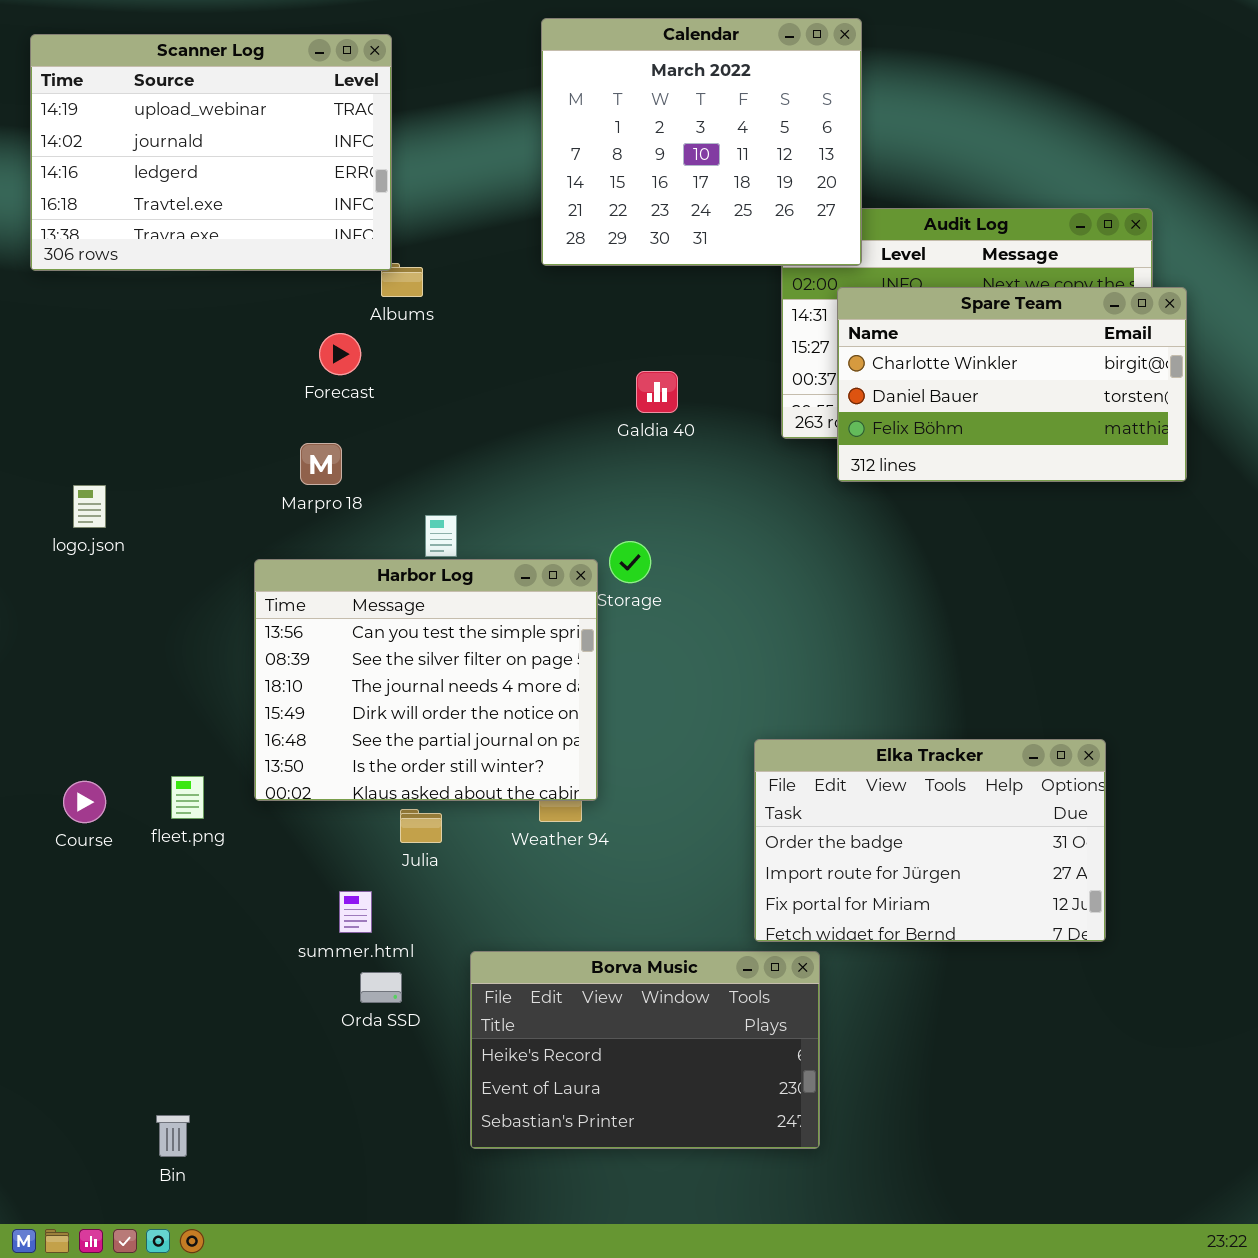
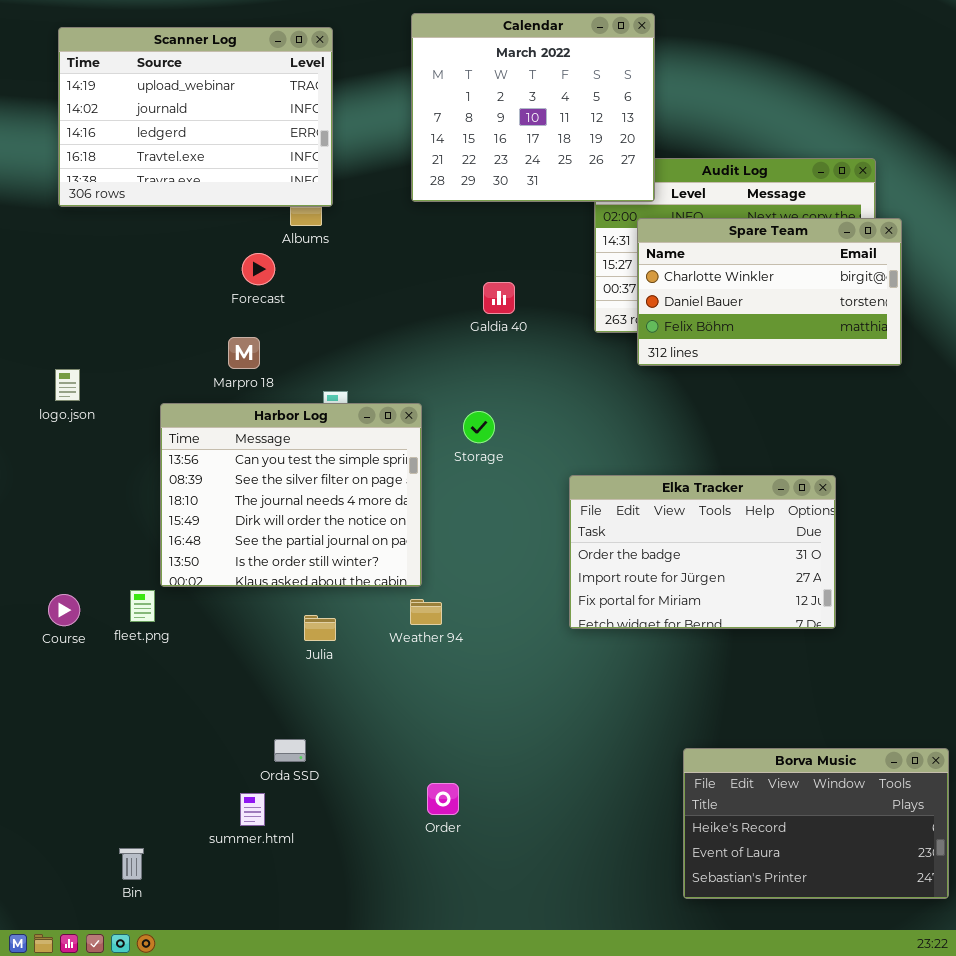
Scanner Log: [30,34,392,271] -> [58,27,333,207], moved
Harbor Log: [254,559,598,801] -> [160,403,422,587], moved
Elka Tracker: [754,739,1106,942] -> [569,475,836,629], moved
summer.html: [339,891,372,933] -> [240,793,265,826], moved
Borva Music: [470,951,820,1149] -> [683,748,949,899], moved

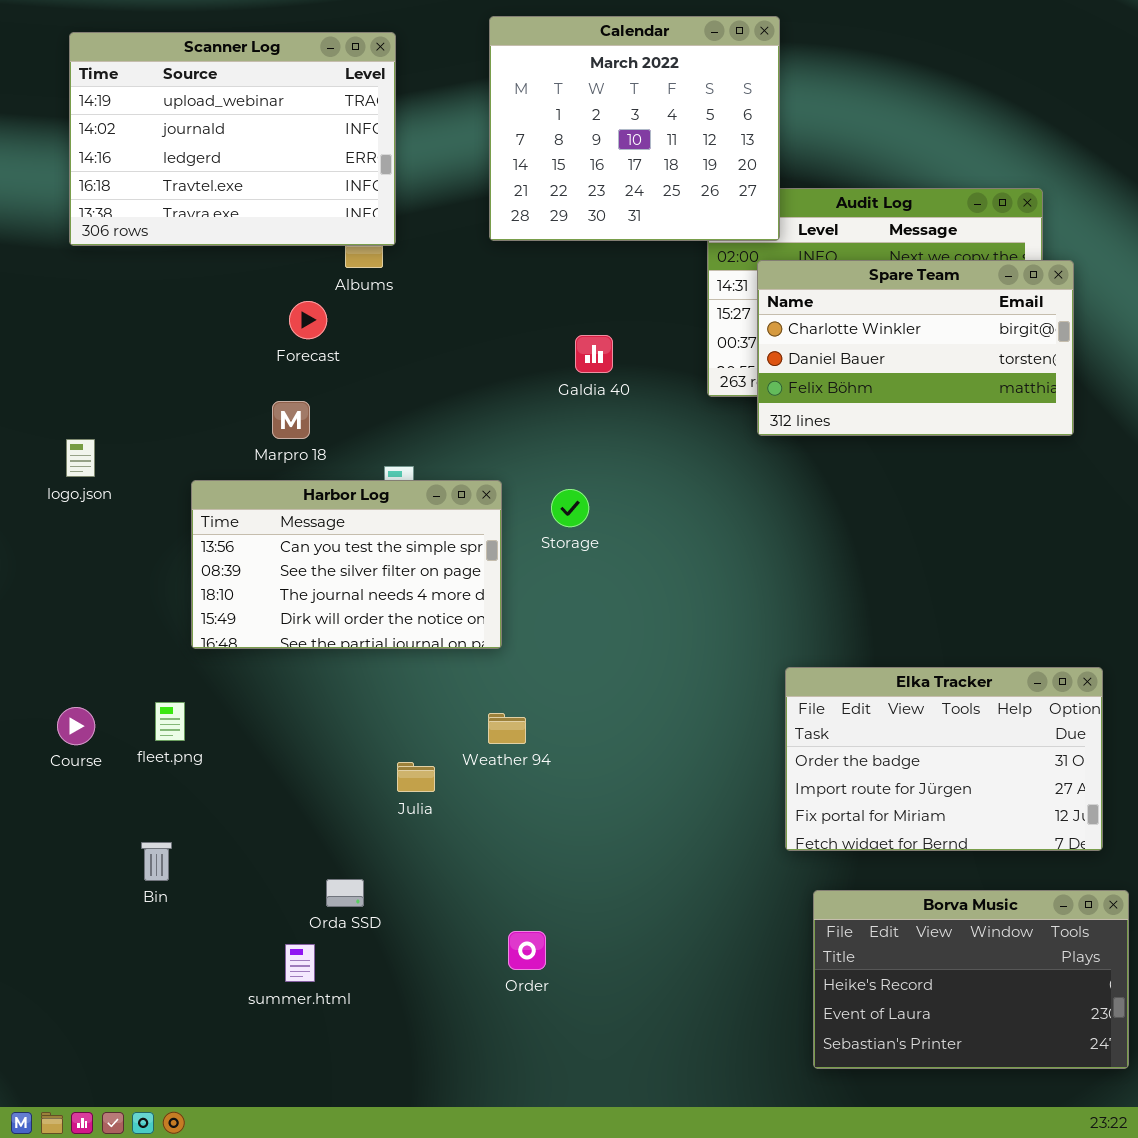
Harbor Log: [160,403,422,587] -> [191,480,502,649], resized
Elka Tracker: [569,475,836,629] -> [785,667,1103,851], moved
Julia: [304,615,336,641] -> [397,762,435,792], moved
Bin: [119,848,144,880] -> [141,842,172,881], moved

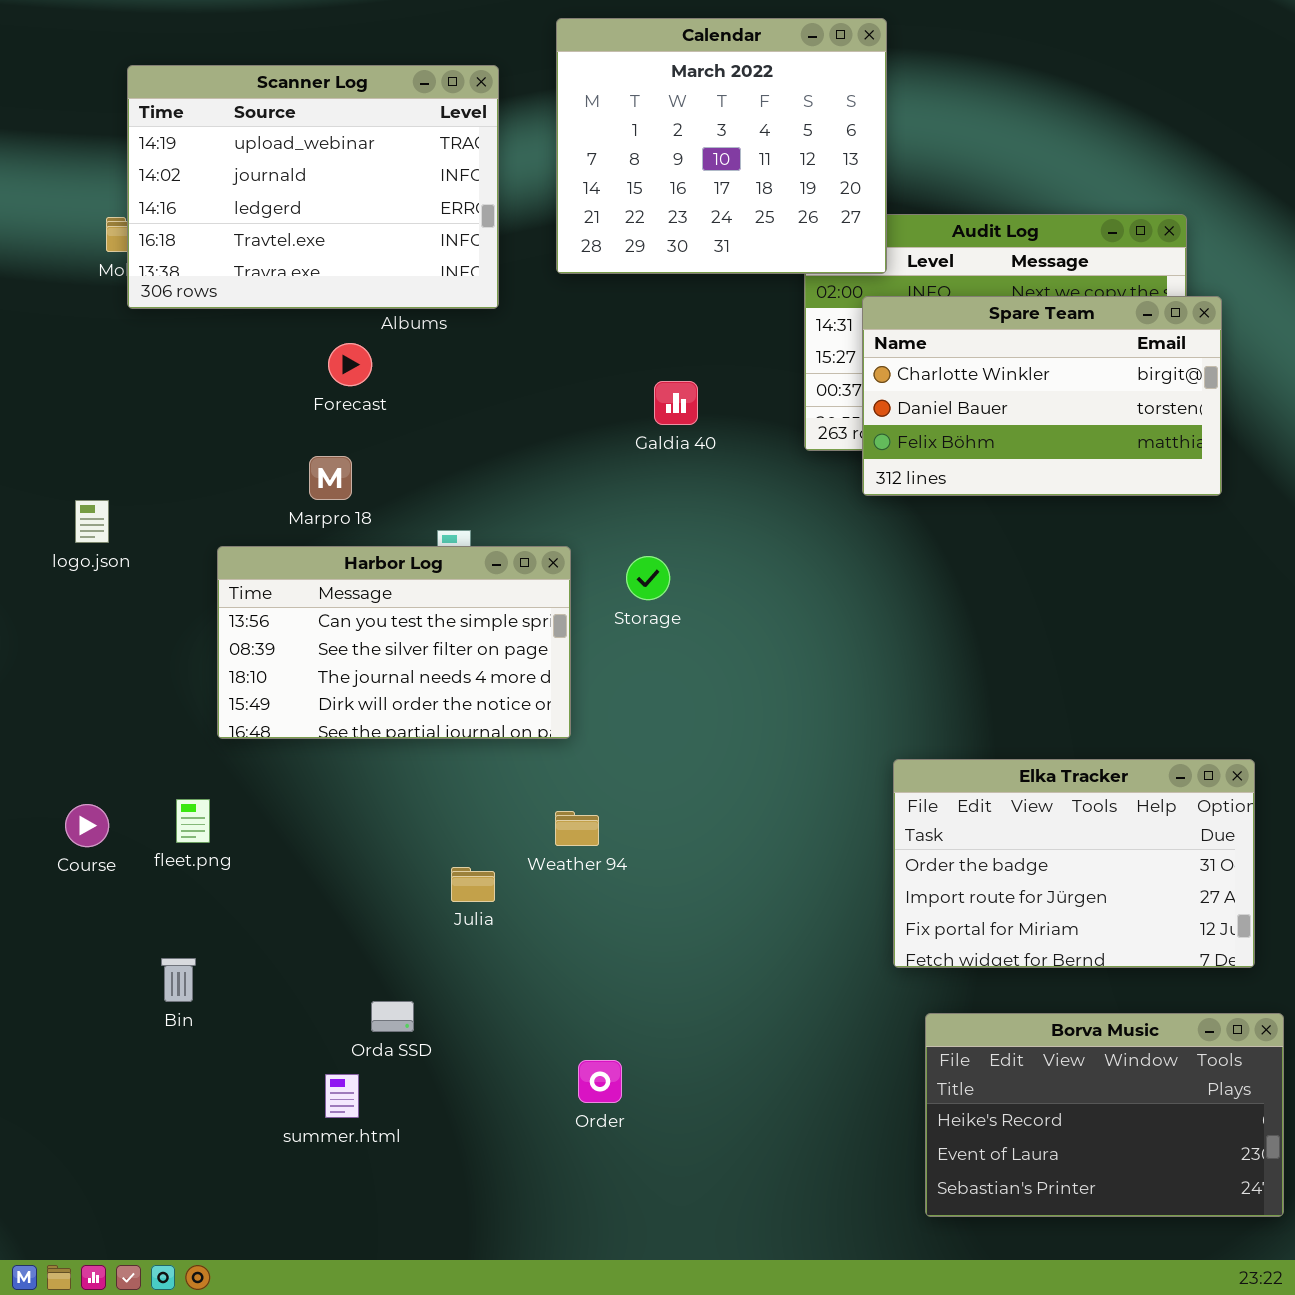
Scanner Log: [69,32,396,246] -> [127,65,499,309], moved

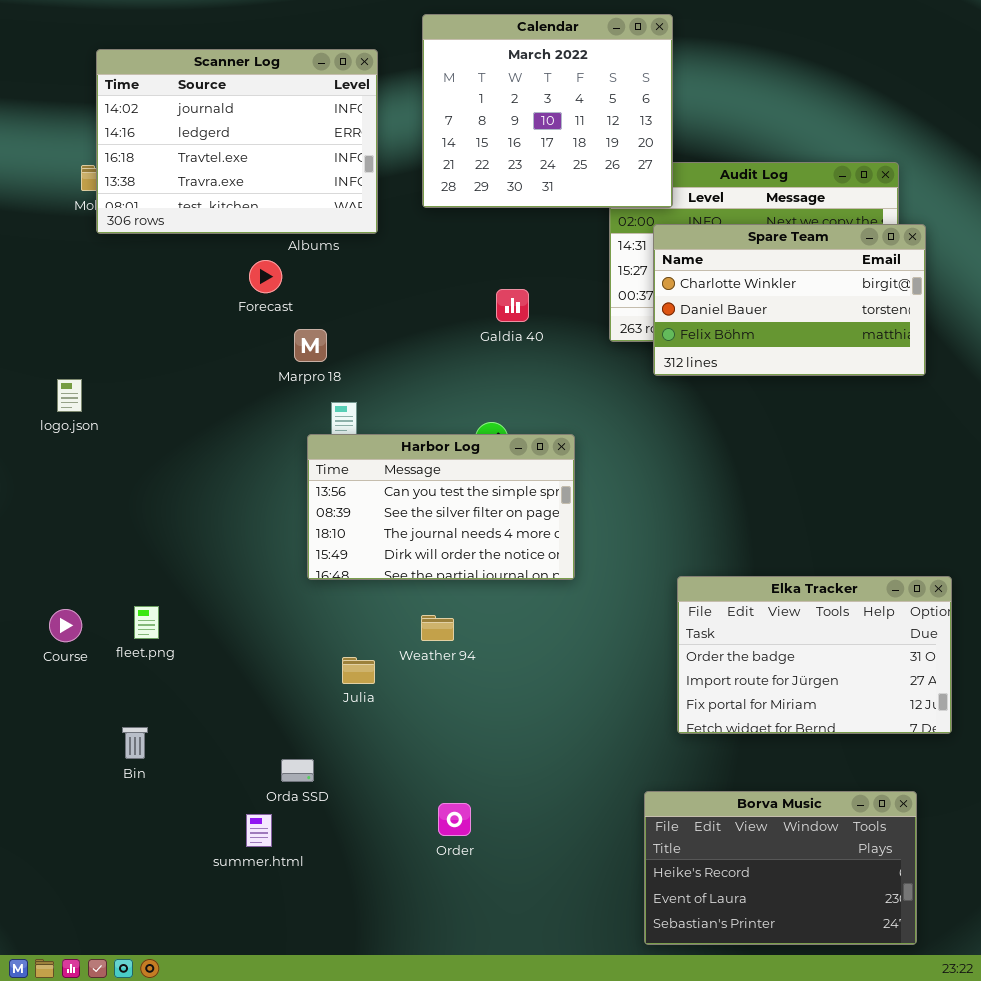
Scanner Log: [127,65,499,309] -> [96,49,378,234], scrolled down 1 row
Marpro 18: [309,456,352,500] -> [294,329,327,362], moved
Harbor Log: [217,546,571,739] -> [307,434,575,580], moved
Borva Music: [925,1013,1284,1217] -> [644,791,917,945], moved

